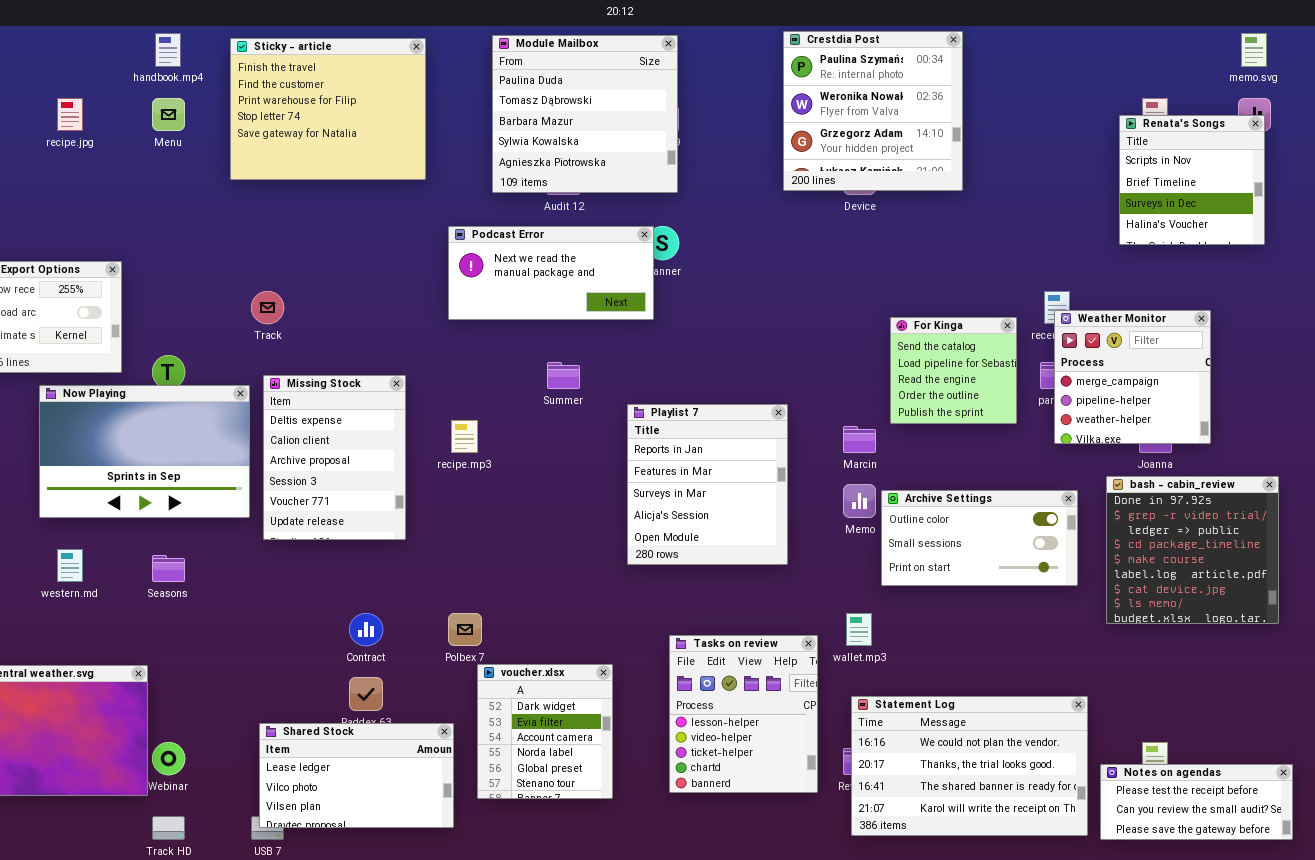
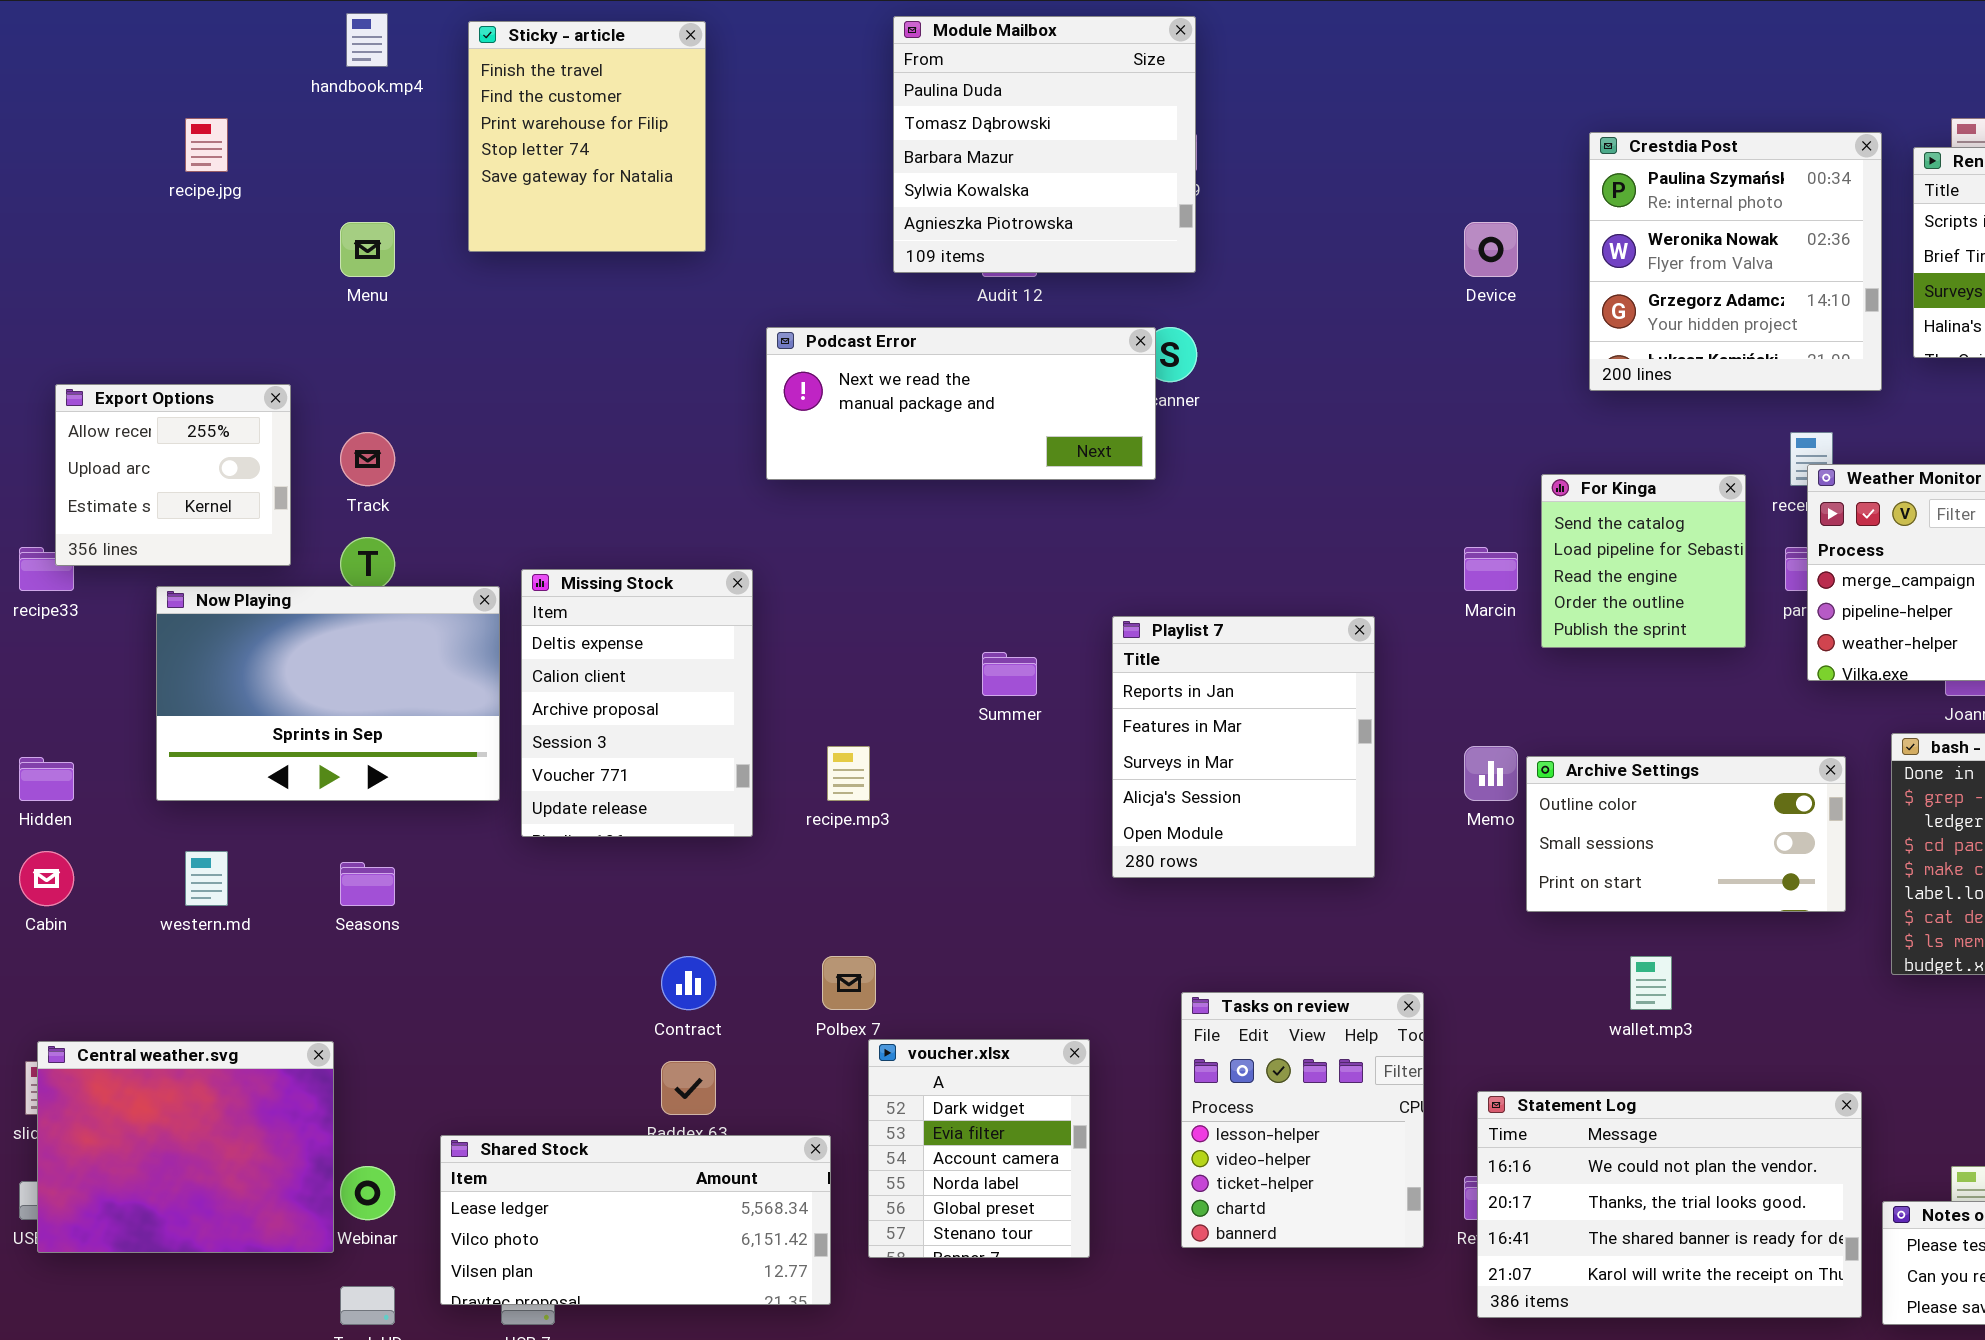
Crestdia Post: [783,31,963,191] -> [1589,132,1882,391], moved
Sticky - article: [230,38,426,180] -> [468,21,706,252], resized
Menu: [152,98,185,131] -> [340,222,395,277], moved
Podcast Error: [448,226,654,320] -> [766,327,1156,480], resized
Track: [251,291,284,324] -> [340,432,395,486], moved
Summer: [547,362,580,389] -> [982,652,1037,696], moved
recipe.mp3: [451,420,478,453] -> [827,746,870,801], moved
Marcin: [843,426,876,453] -> [1464,547,1518,591], moved
wallet.mp3: [846,613,872,646] -> [1630,956,1672,1010], moved
Shared Stock: [259,723,454,828] -> [440,1135,831,1305], resized

